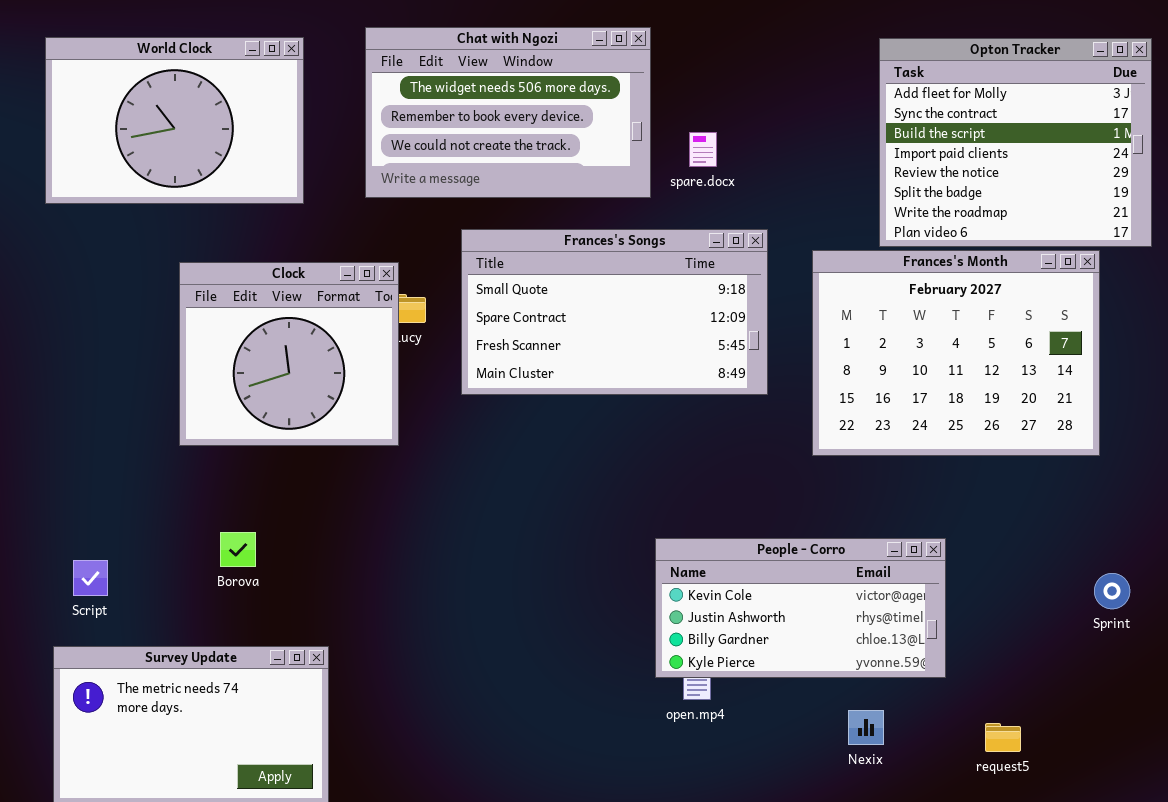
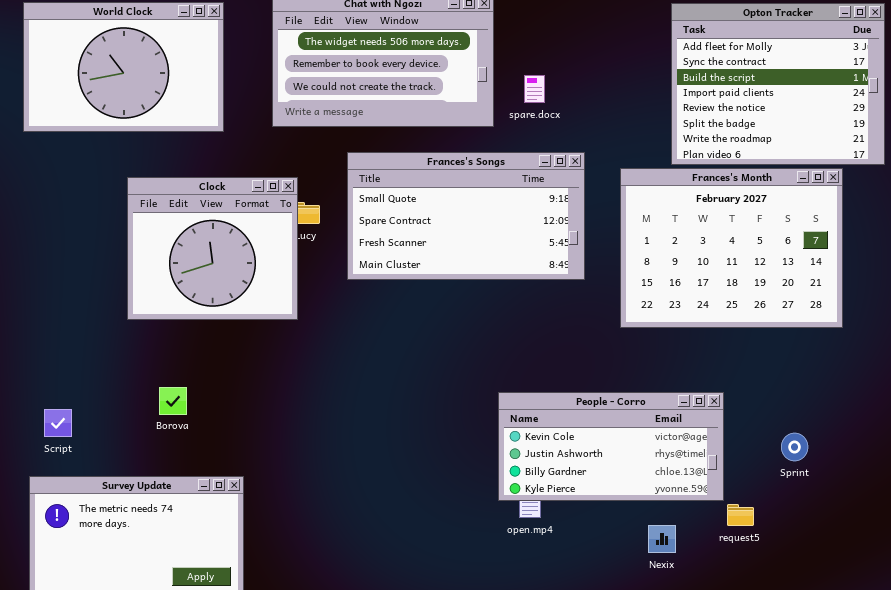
Sprint: [1094,573,1130,609] -> [781,433,808,461], moved
request5: [985,723,1021,752] -> [727,504,754,526], moved

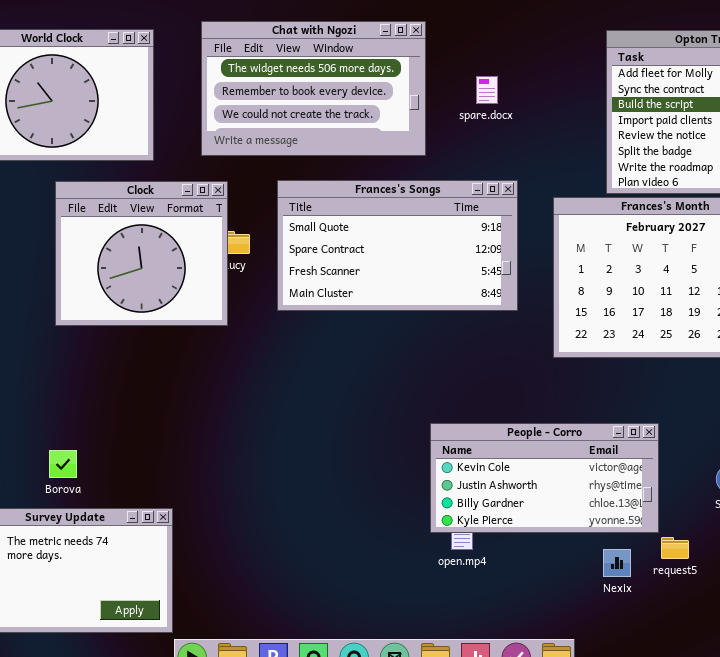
spare.docx: [524,75,545,103] -> [476,76,498,104], moved
Clock: [127,177,298,320] -> [55,181,228,326], moved
Borova: [159,387,187,415] -> [49,450,77,478], moved
Nexix: [648,525,676,553] -> [603,549,631,577], moved

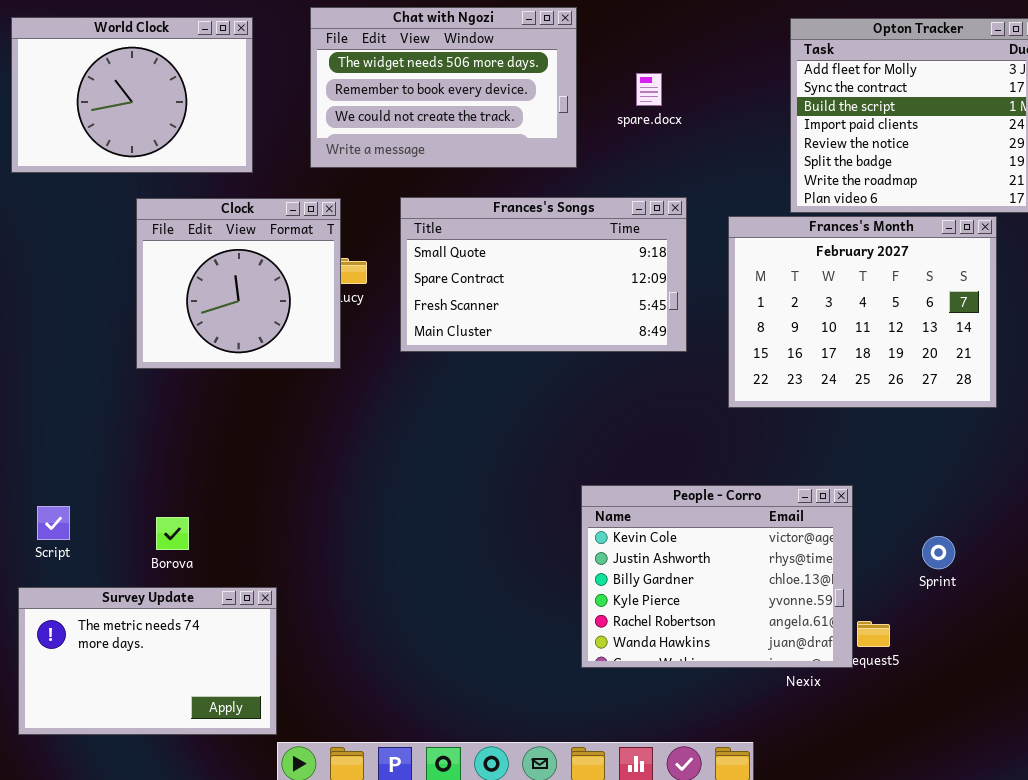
People - Corro: [430,423,659,533] -> [581,485,853,668], resized
Borova: [49,450,77,478] -> [156,517,189,550], moved

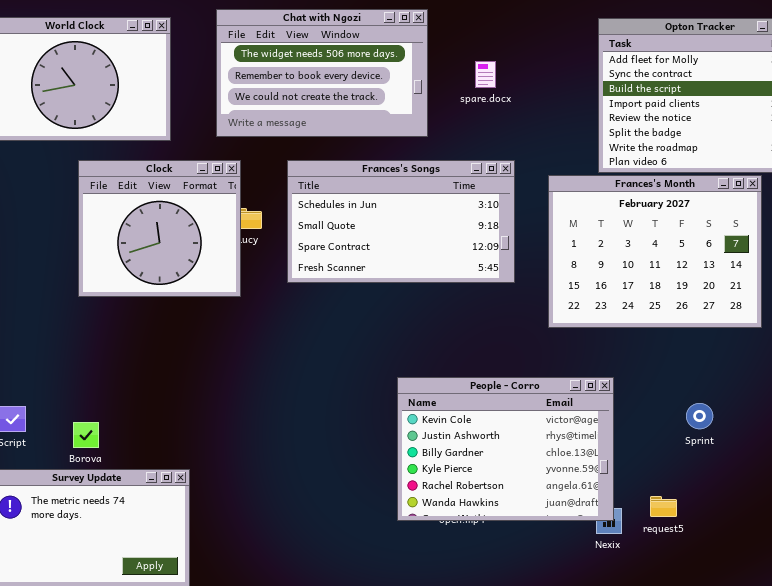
Frances's Songs: [400,197,687,352] -> [287,160,515,283], scrolled up 1 row
People - Corro: [581,485,853,668] -> [397,377,614,521], moved
Borova: [156,517,189,550] -> [73,422,99,448], moved
Sprint: [922,536,955,569] -> [686,403,713,429], moved

